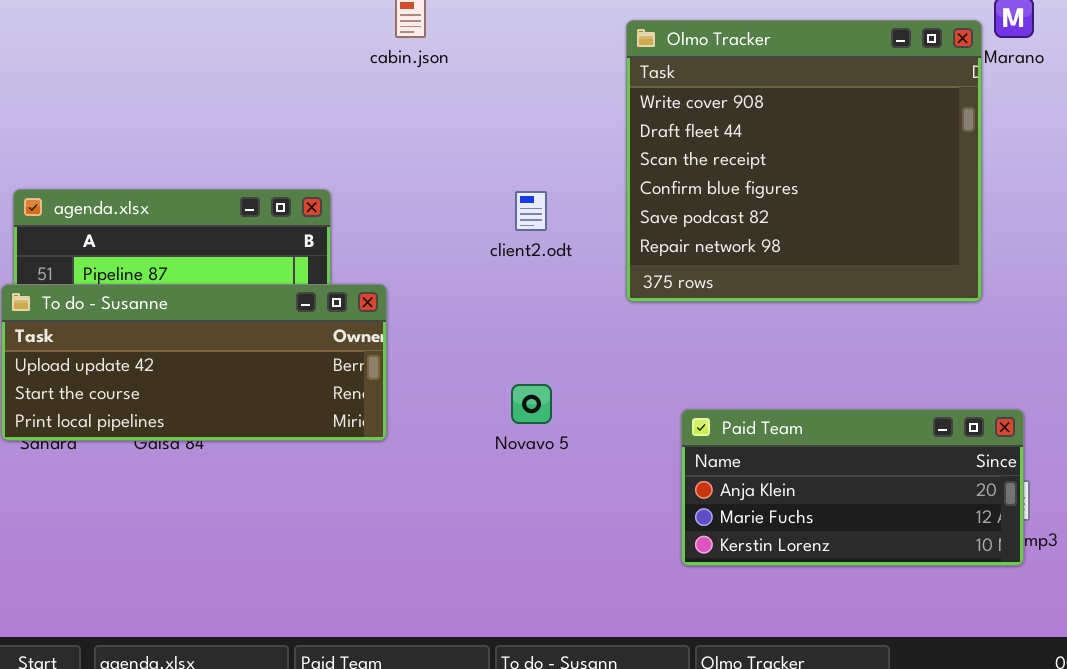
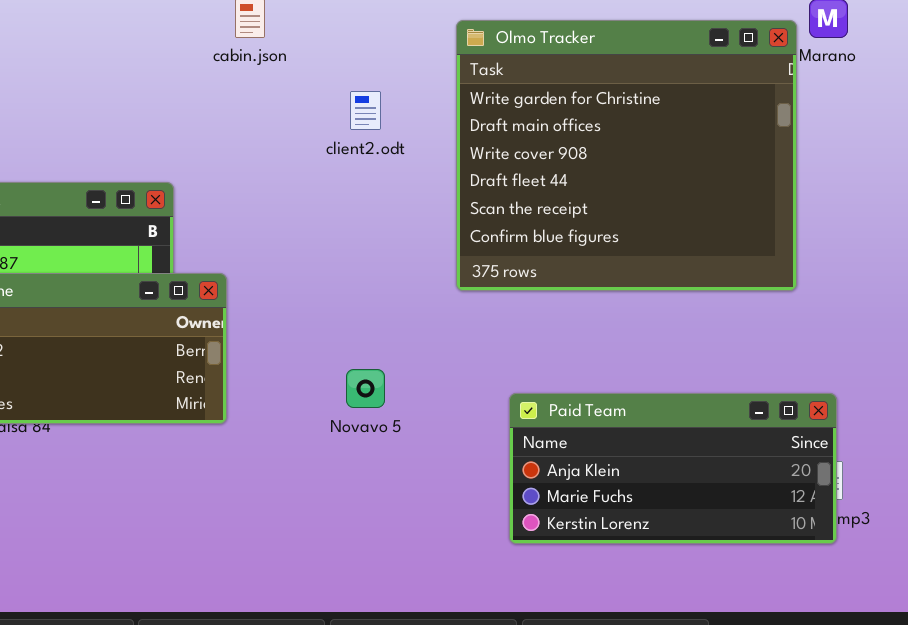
Olmo Tracker: [626,20,982,302] -> [456,20,797,291], scrolled up 2 rows
client2.odt: [515,191,547,231] -> [350,91,381,130], moved

